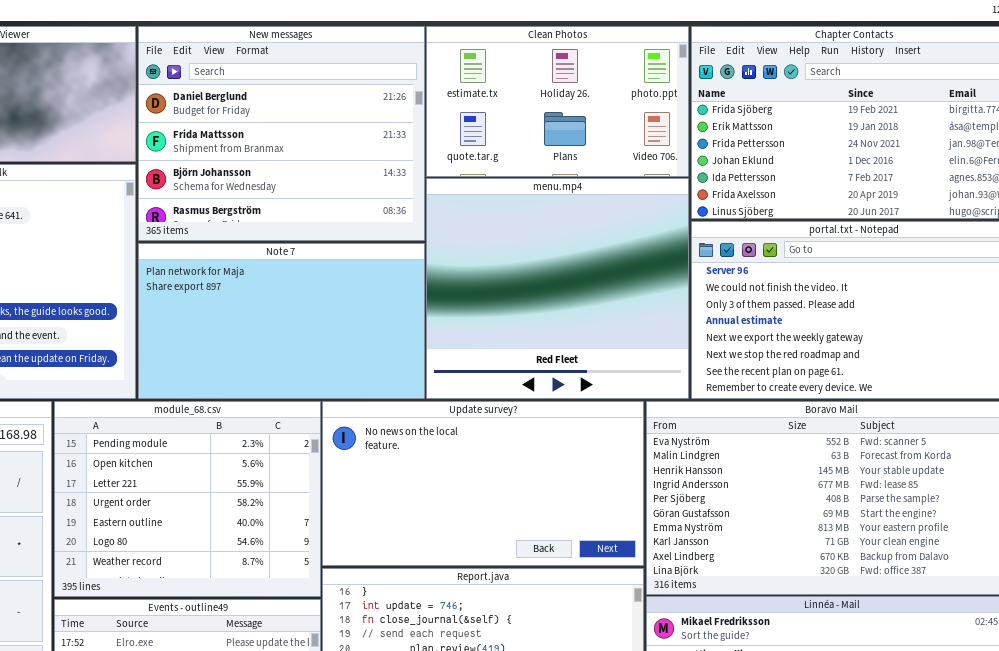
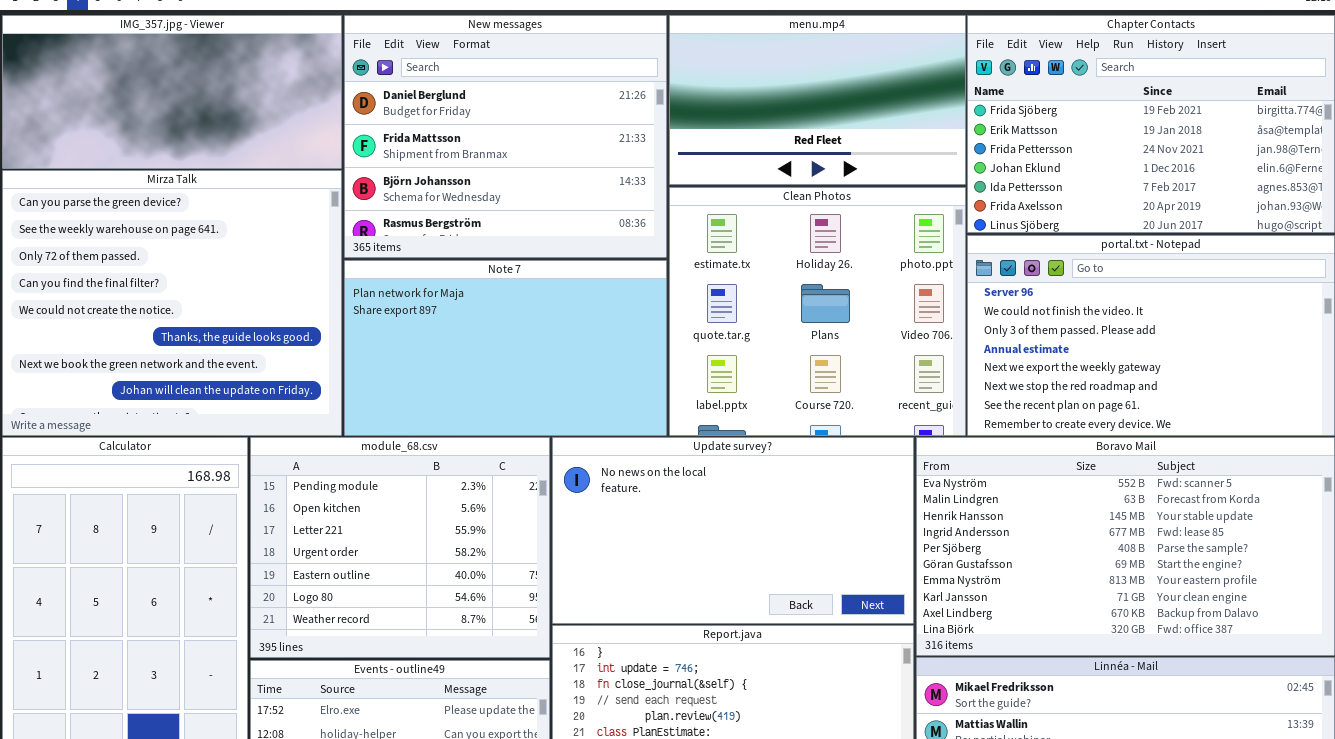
Clean Photos: [426,26,689,177] -> [669,187,966,436], moved, resized
menu.mp4: [426,178,689,399] -> [669,15,966,185], moved, resized

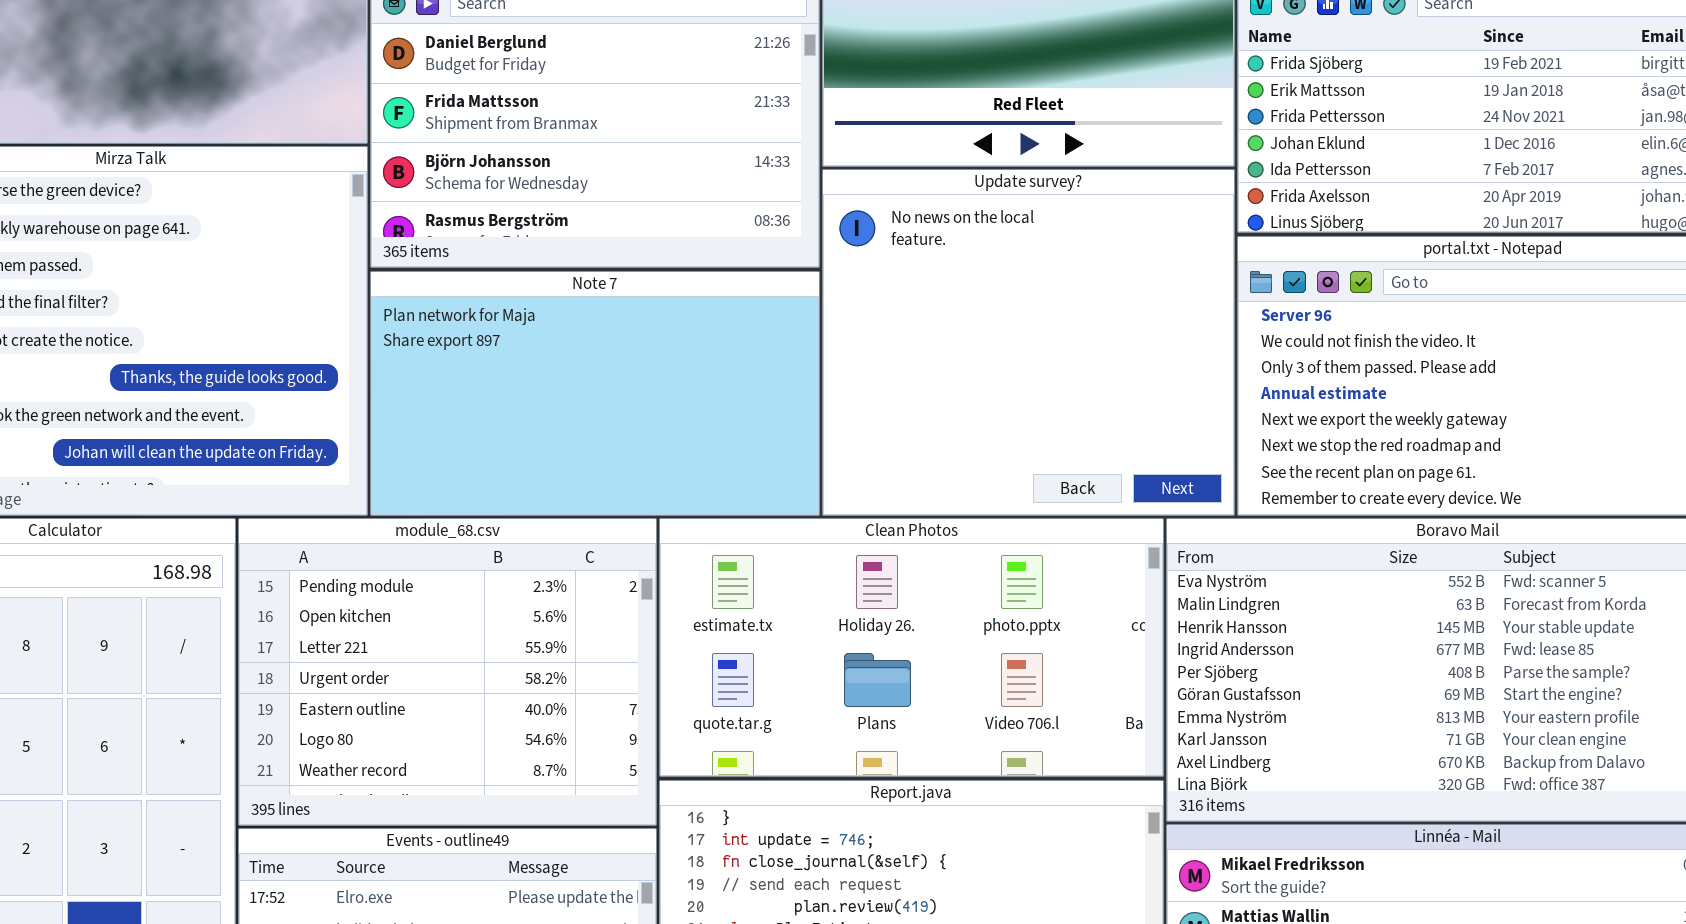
Clean Photos: [669,187,966,436] -> [659,518,1164,777], moved, resized
Update survey?: [552,437,914,624] -> [822,169,1235,516], moved, resized

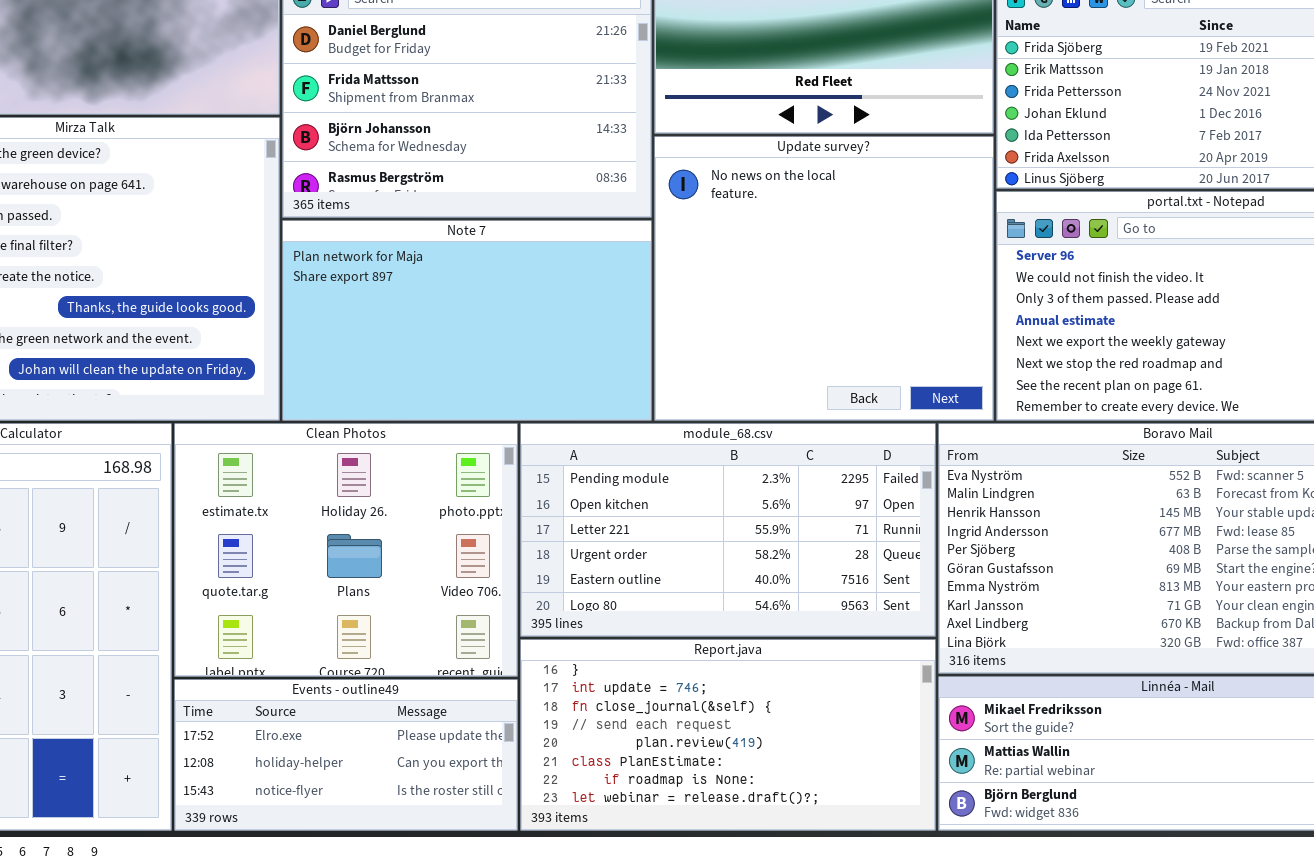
module_68.csv: [238,518,657,826] -> [520,423,936,637], moved, resized
Clean Photos: [659,518,1164,777] -> [174,423,518,677], moved, resized

